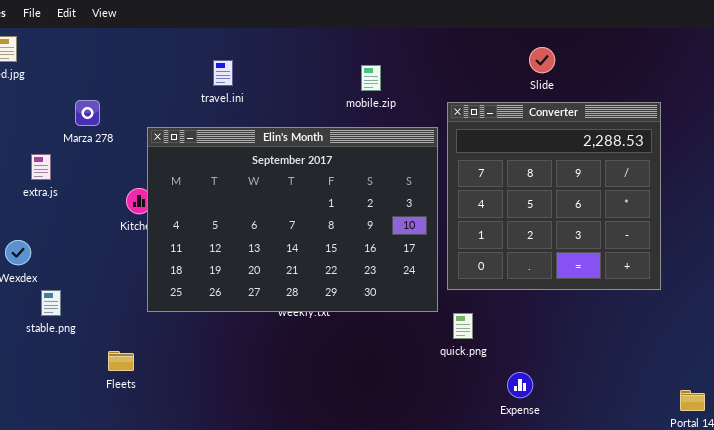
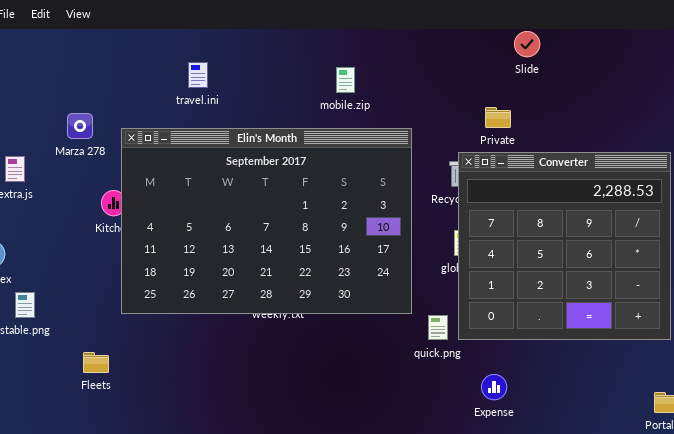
Slide: [529,47,555,73] -> [514,31,540,57], moved
Marza 278: [75,100,100,126] -> [67,113,93,139], moved
Converter: [447,102,661,290] -> [458,152,671,340], moved

